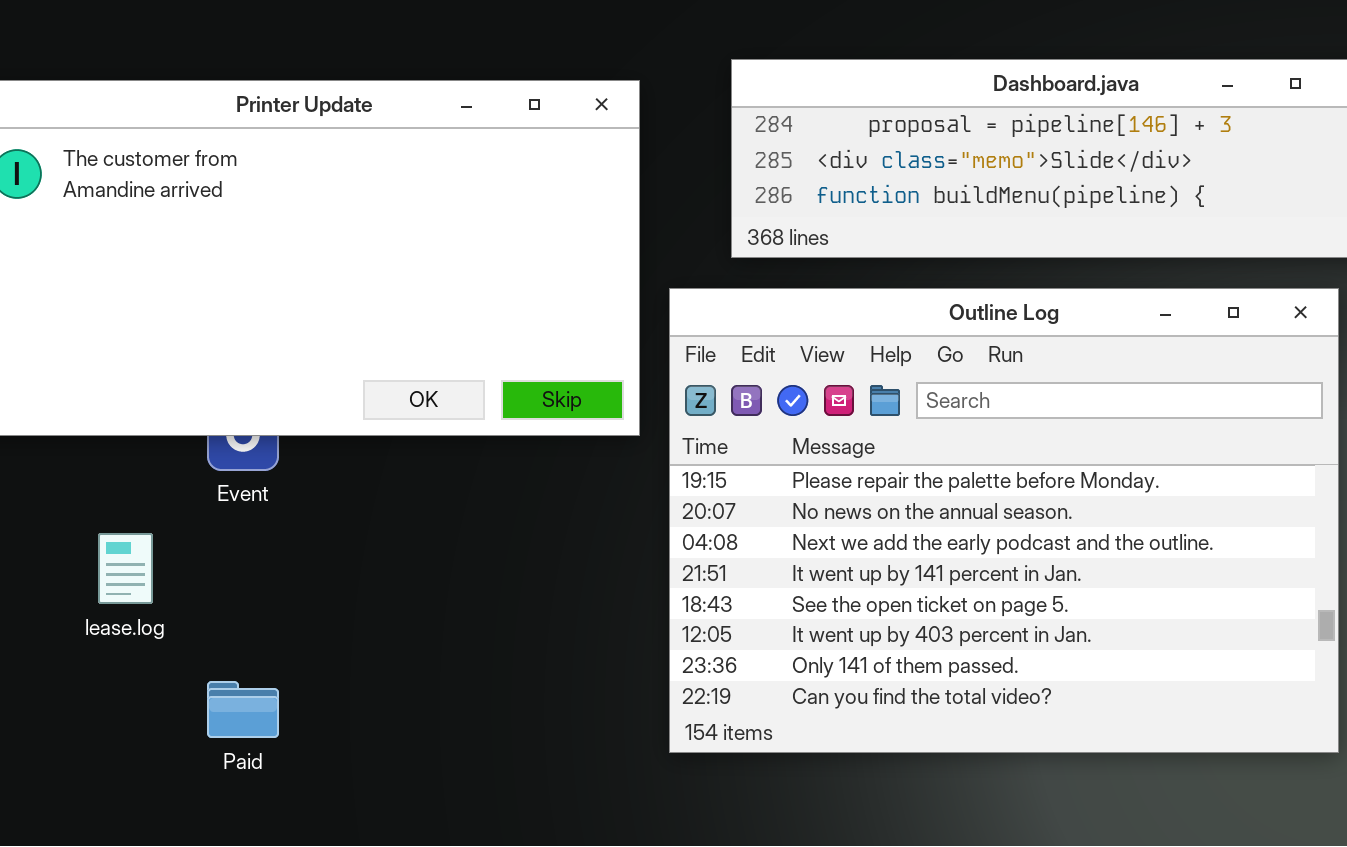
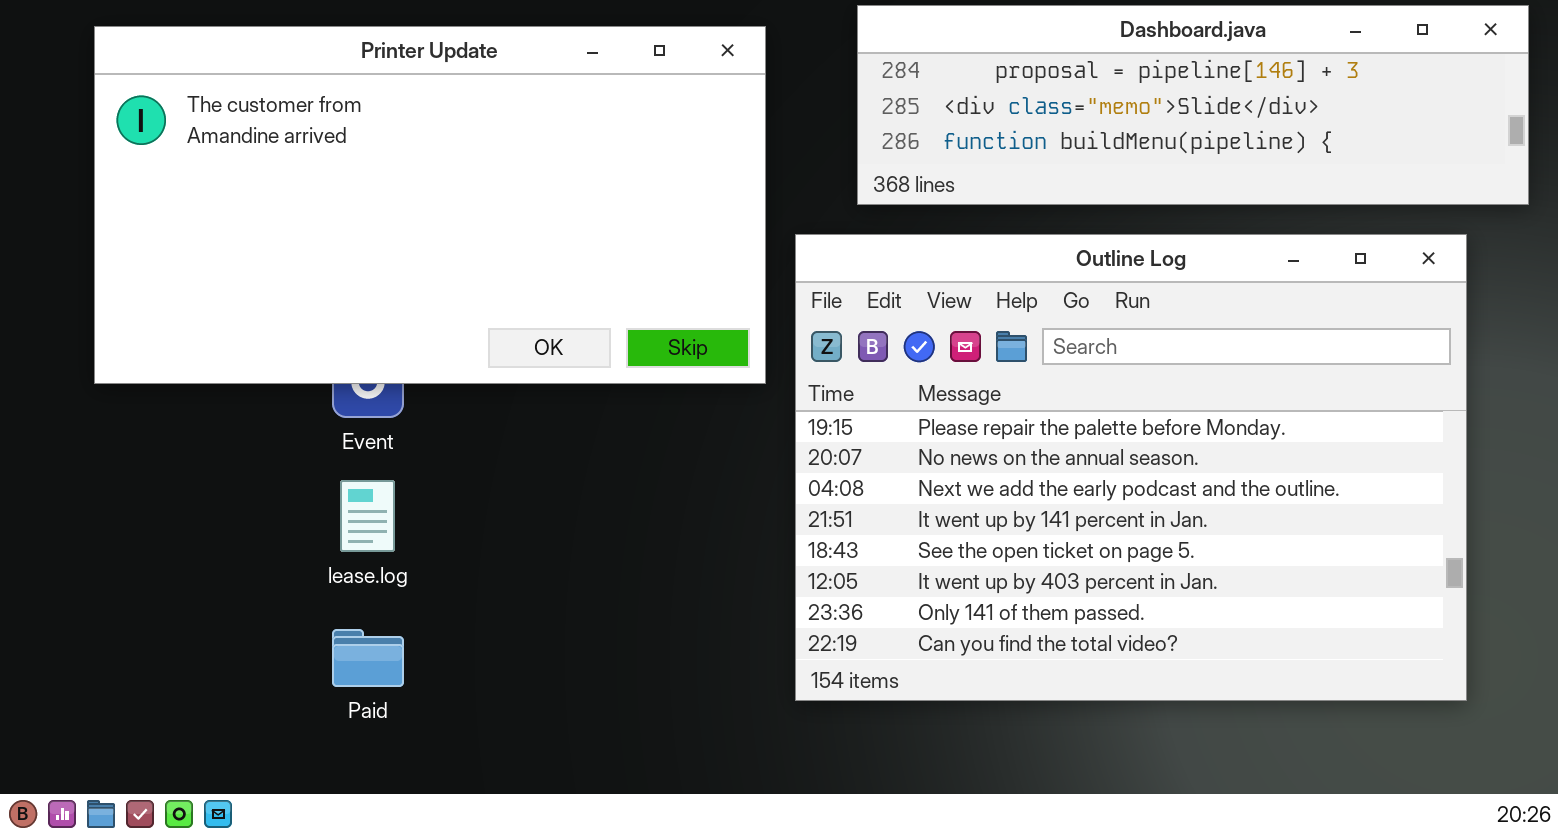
lease.log: [98,533,153,604] -> [340,480,395,552], moved

